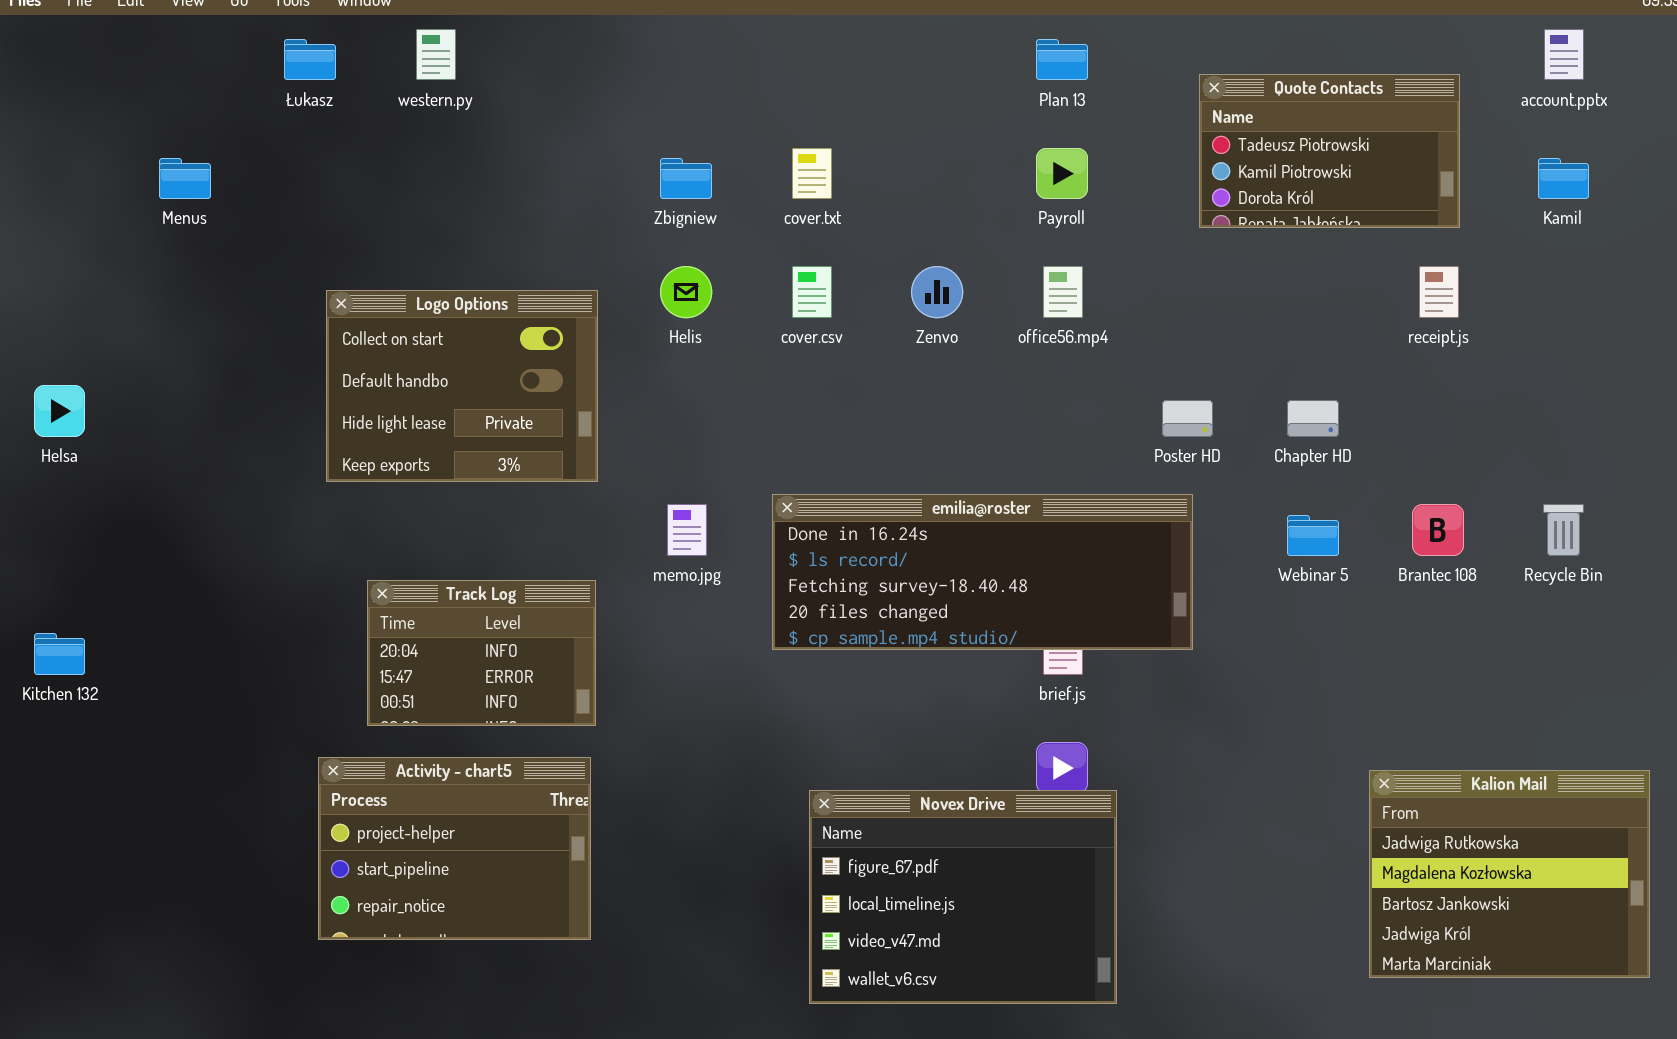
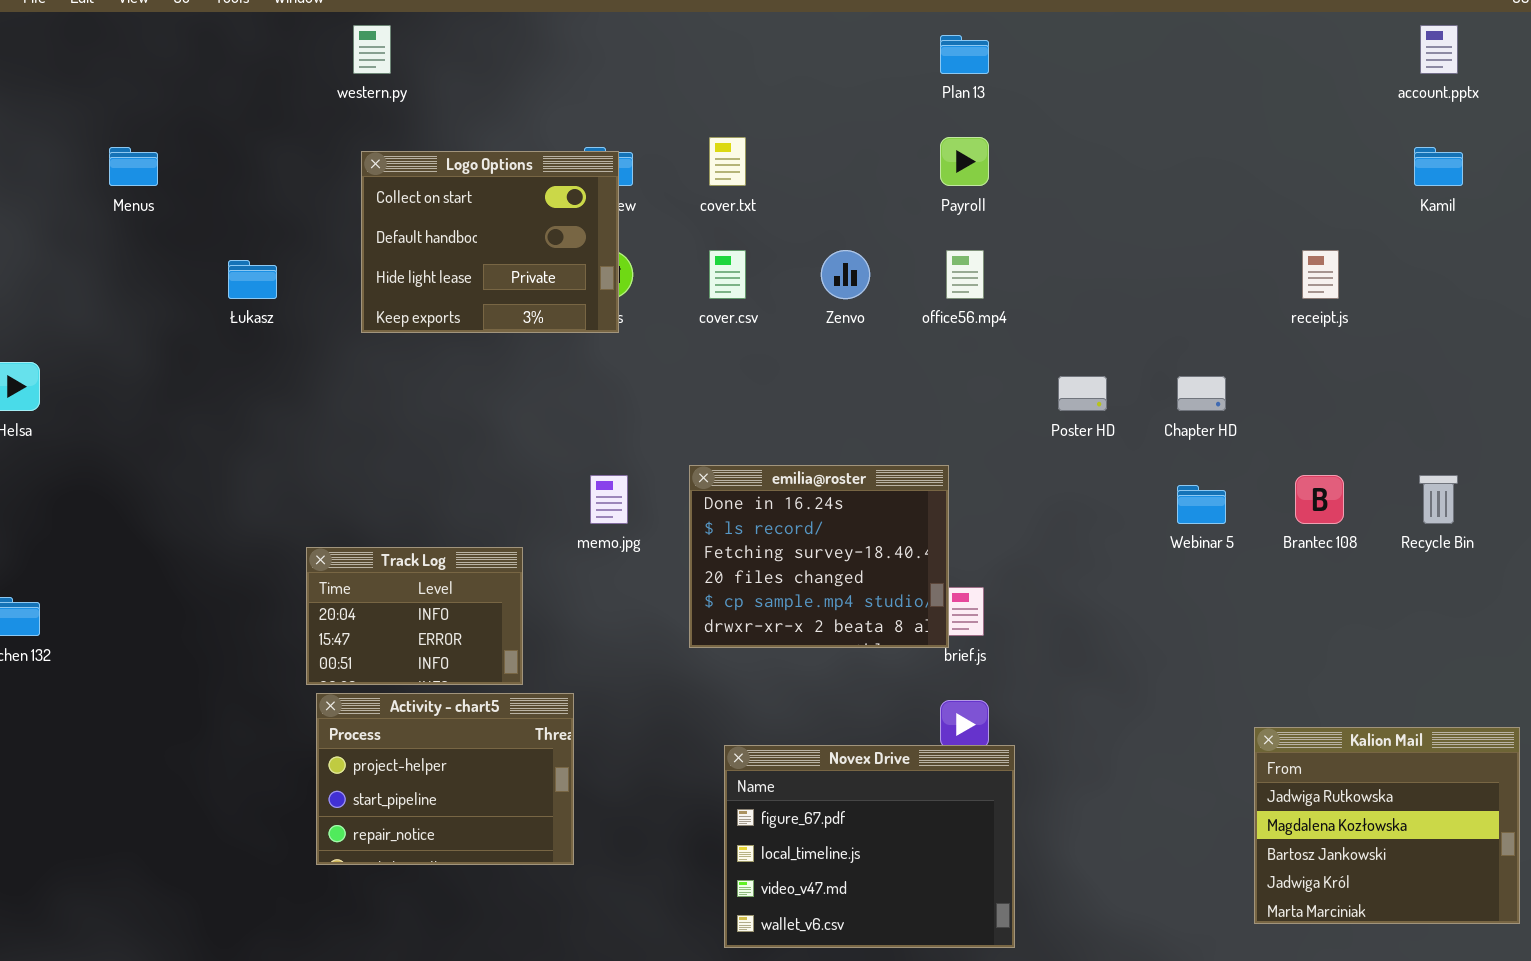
Łukasz: [284,39,336,80] -> [228,260,277,299], moved
Quote Contacts: [1199,74,1460,228] -> none, closed
Logo Options: [326,290,598,482] -> [361,151,619,333], moved
emilia@roster: [772,494,1193,650] -> [689,465,949,648], resized
Activity - chart5: [318,757,591,940] -> [316,693,574,865], moved

